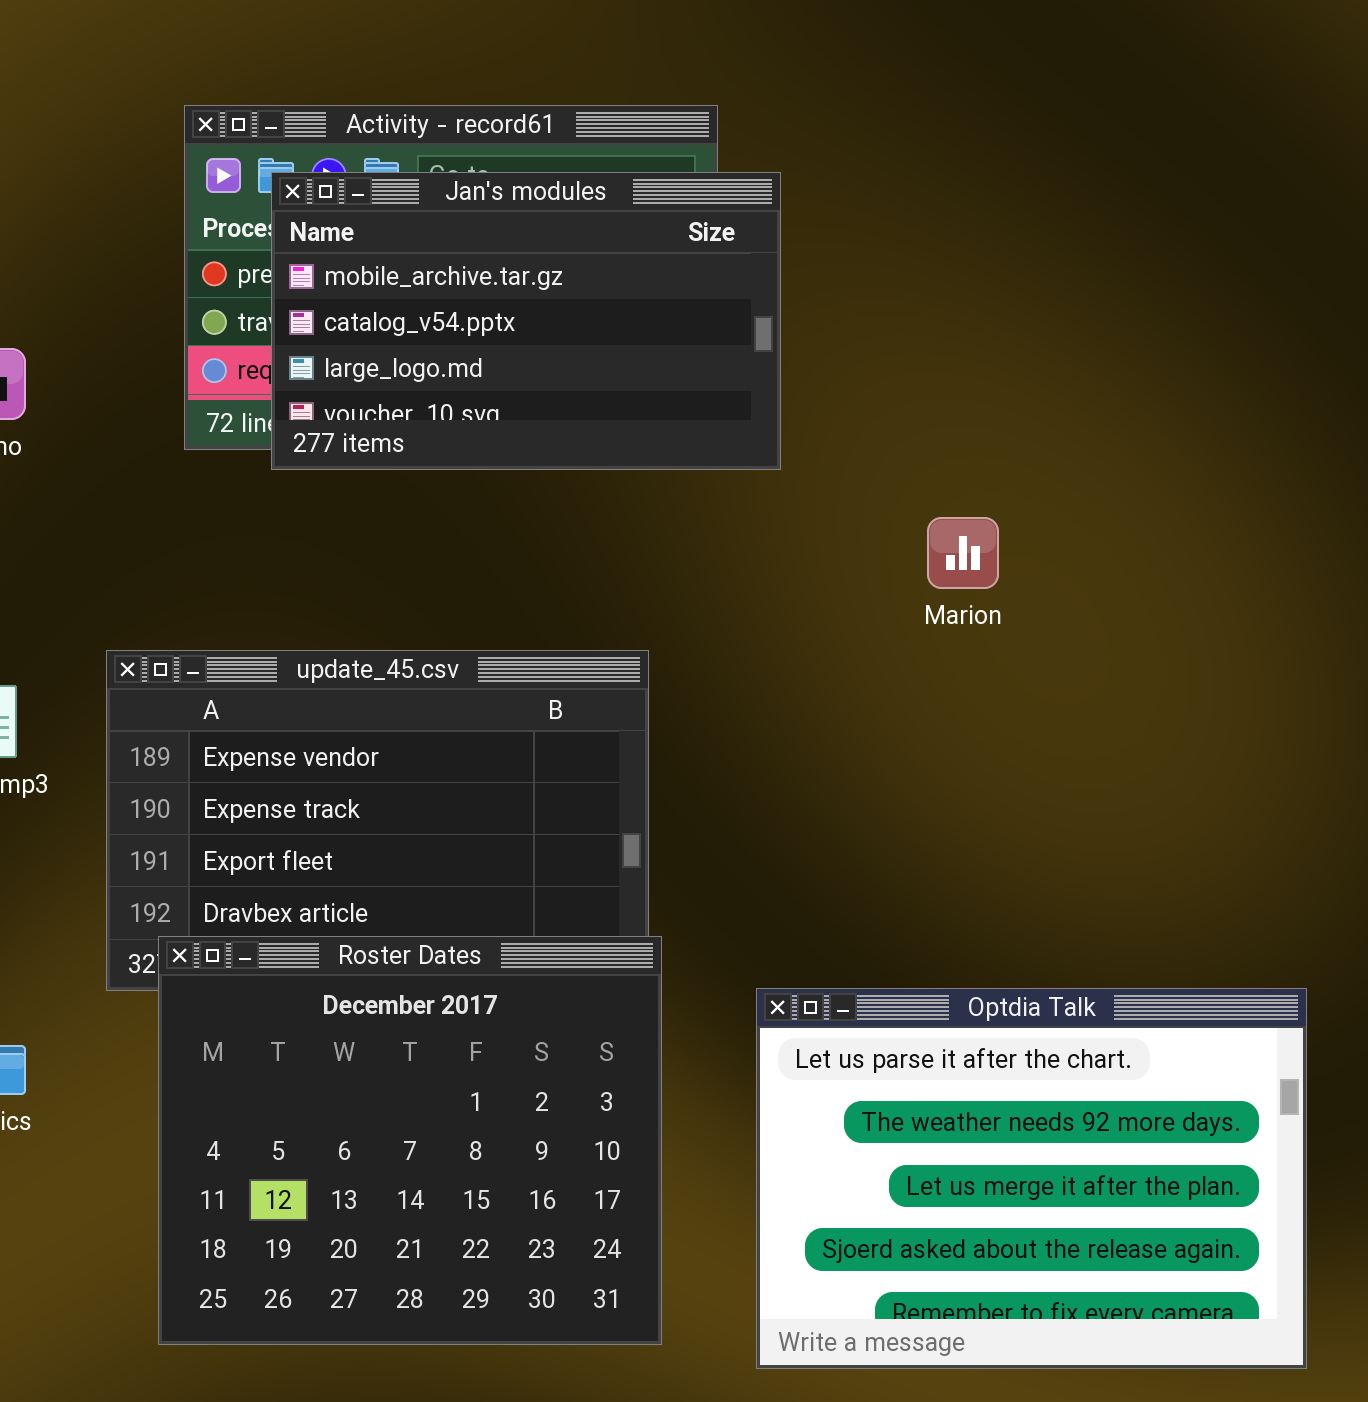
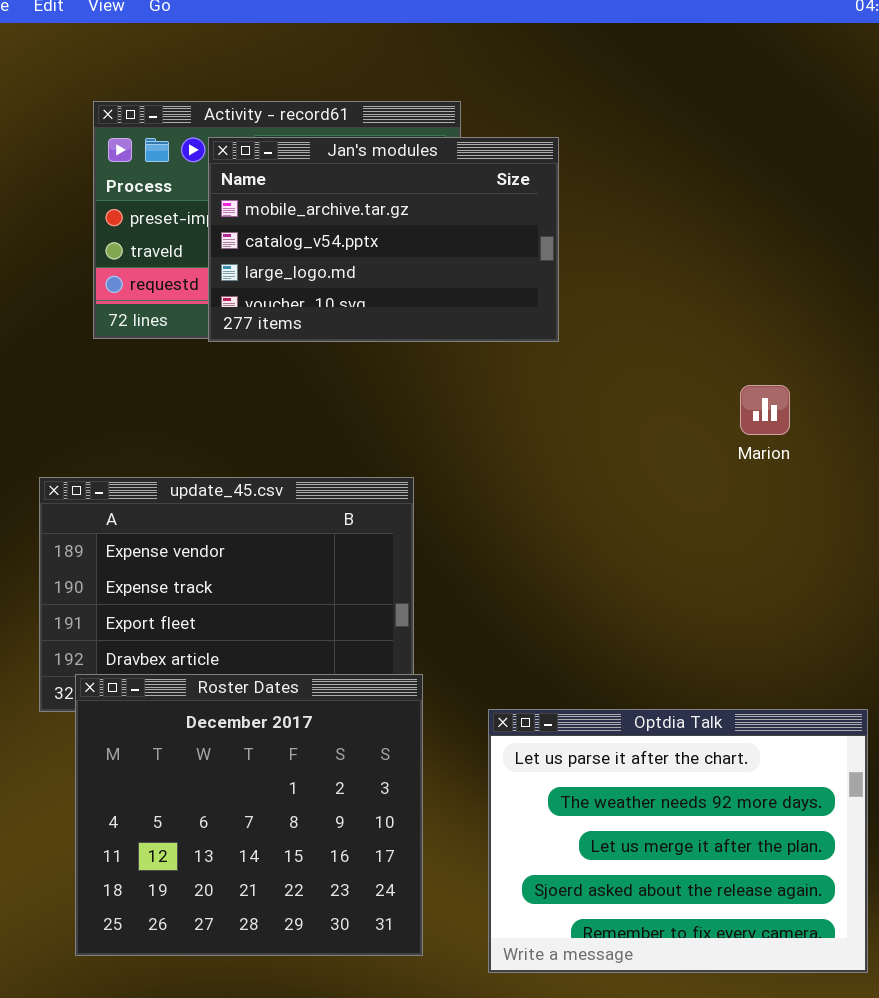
Jan's modules: [271,172,781,470] -> [208,137,559,342], moved
Marion: [927,517,999,589] -> [740,385,790,435], moved

